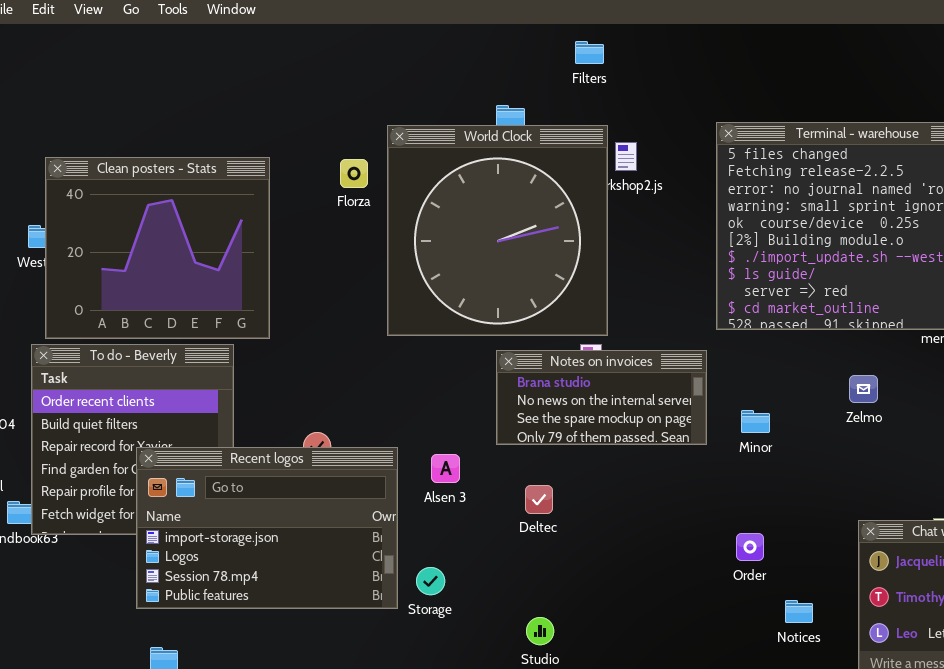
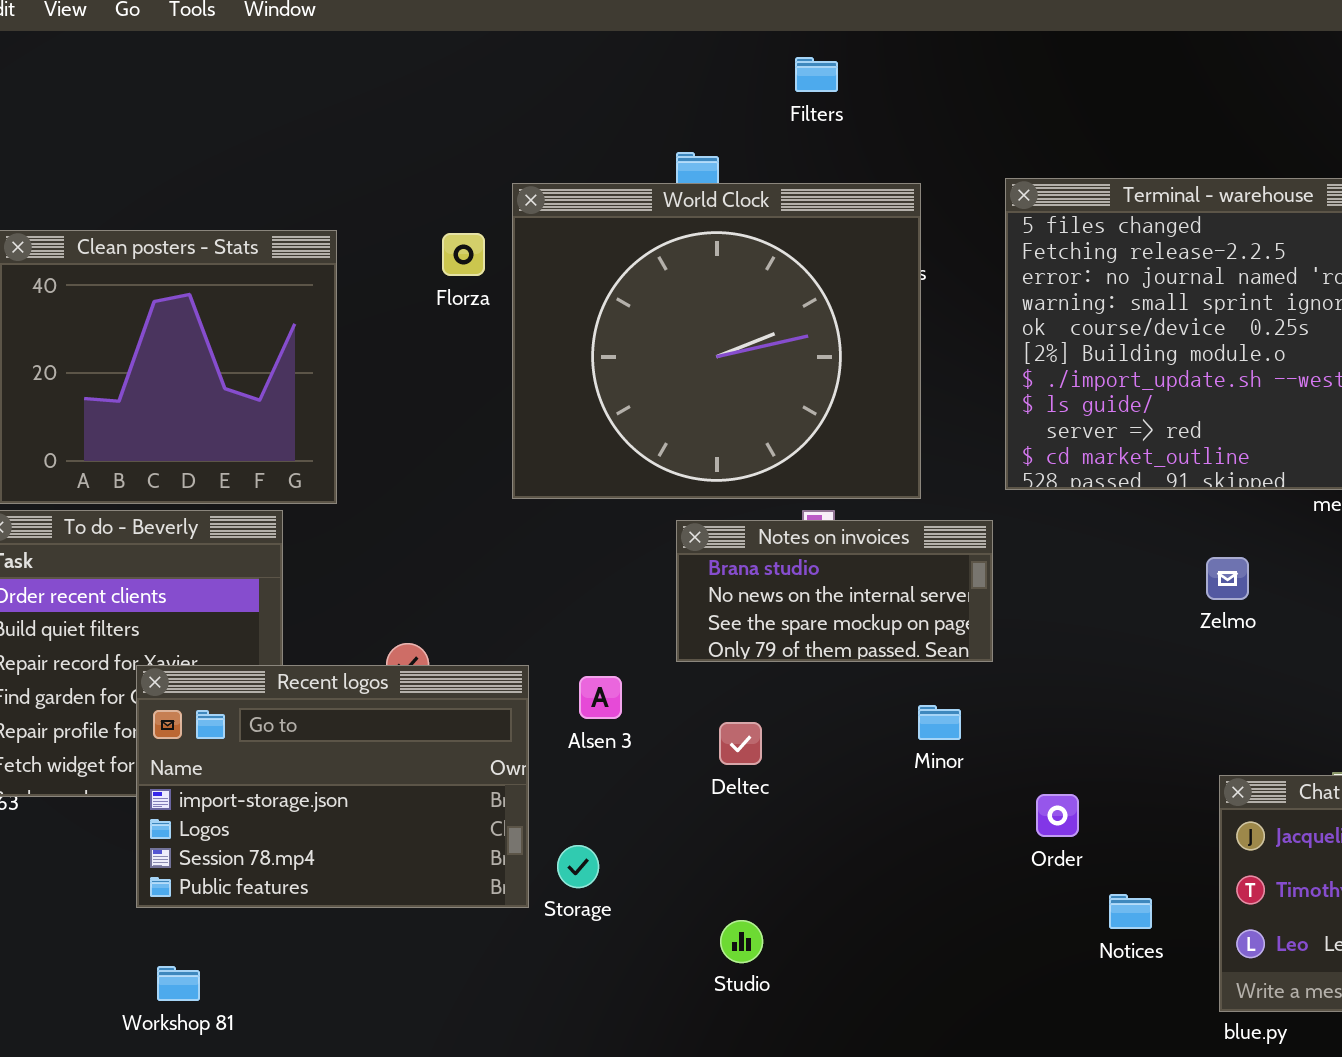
World Clock: [387,125,608,336] -> [512,183,921,499], resized
Minor: [741,410,770,433] -> [918,705,961,740], moved

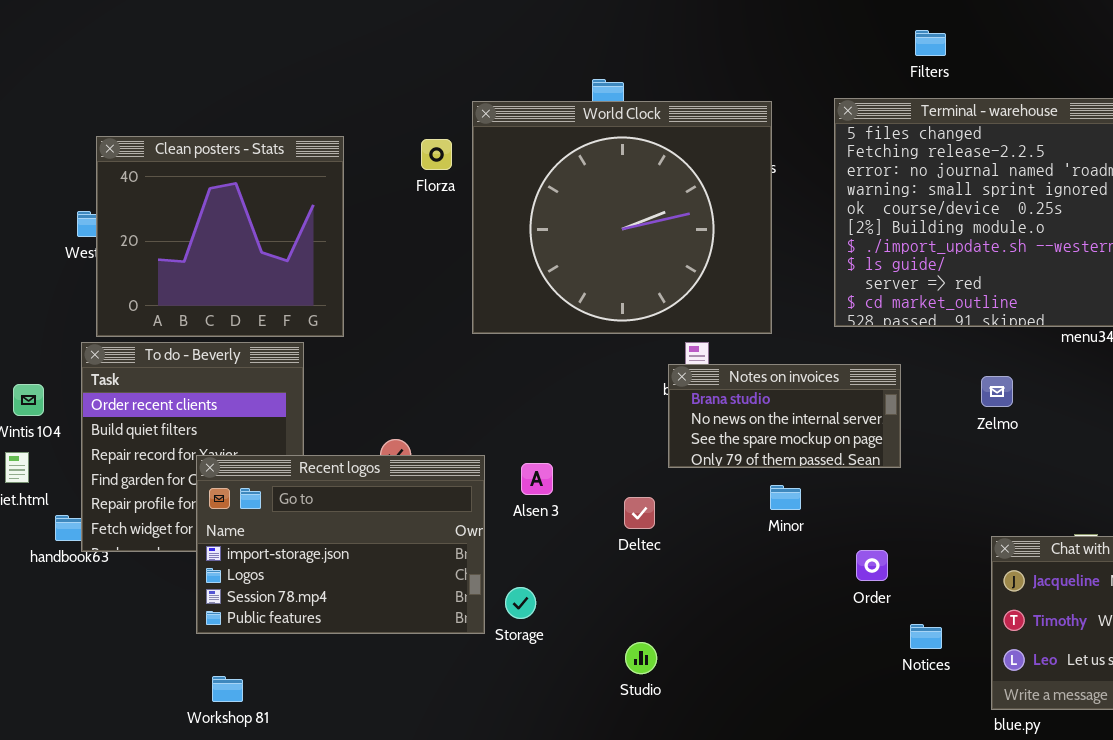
Filters: [795,57,838,92] -> [915,30,946,56], moved
Notes on invoices: [676,520,993,662] -> [668,364,901,468], moved

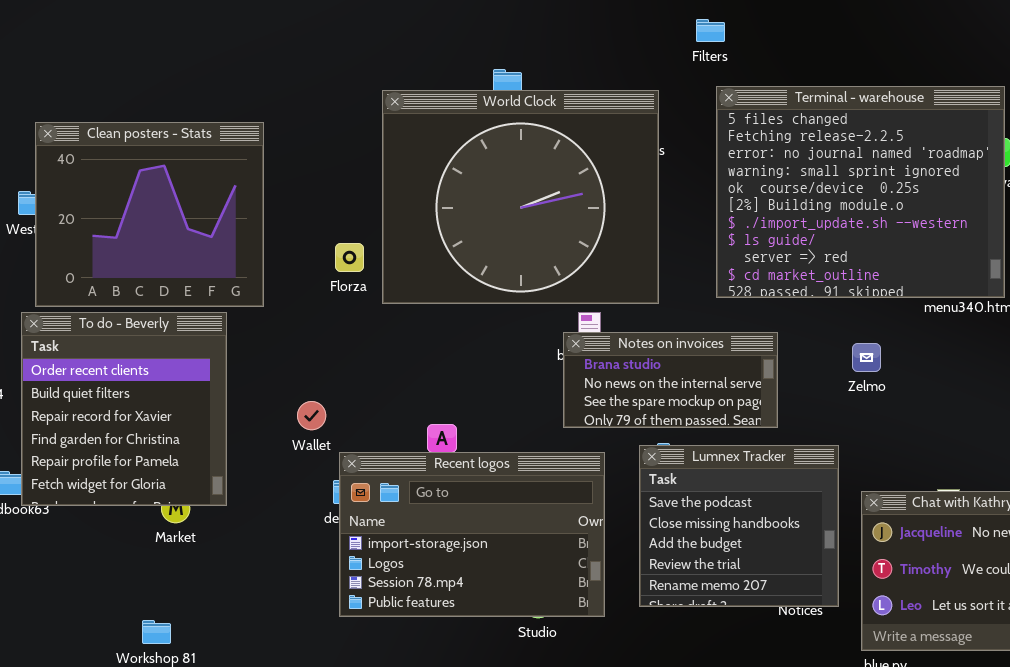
Filters: [915,30,946,56] -> [696,19,725,42], moved
Florza: [421,139,452,170] -> [335,243,364,272], moved
Recent logos: [196,455,485,634] -> [339,452,605,617], moved
Lumnex Tracker: none -> [639,445,839,607], opened

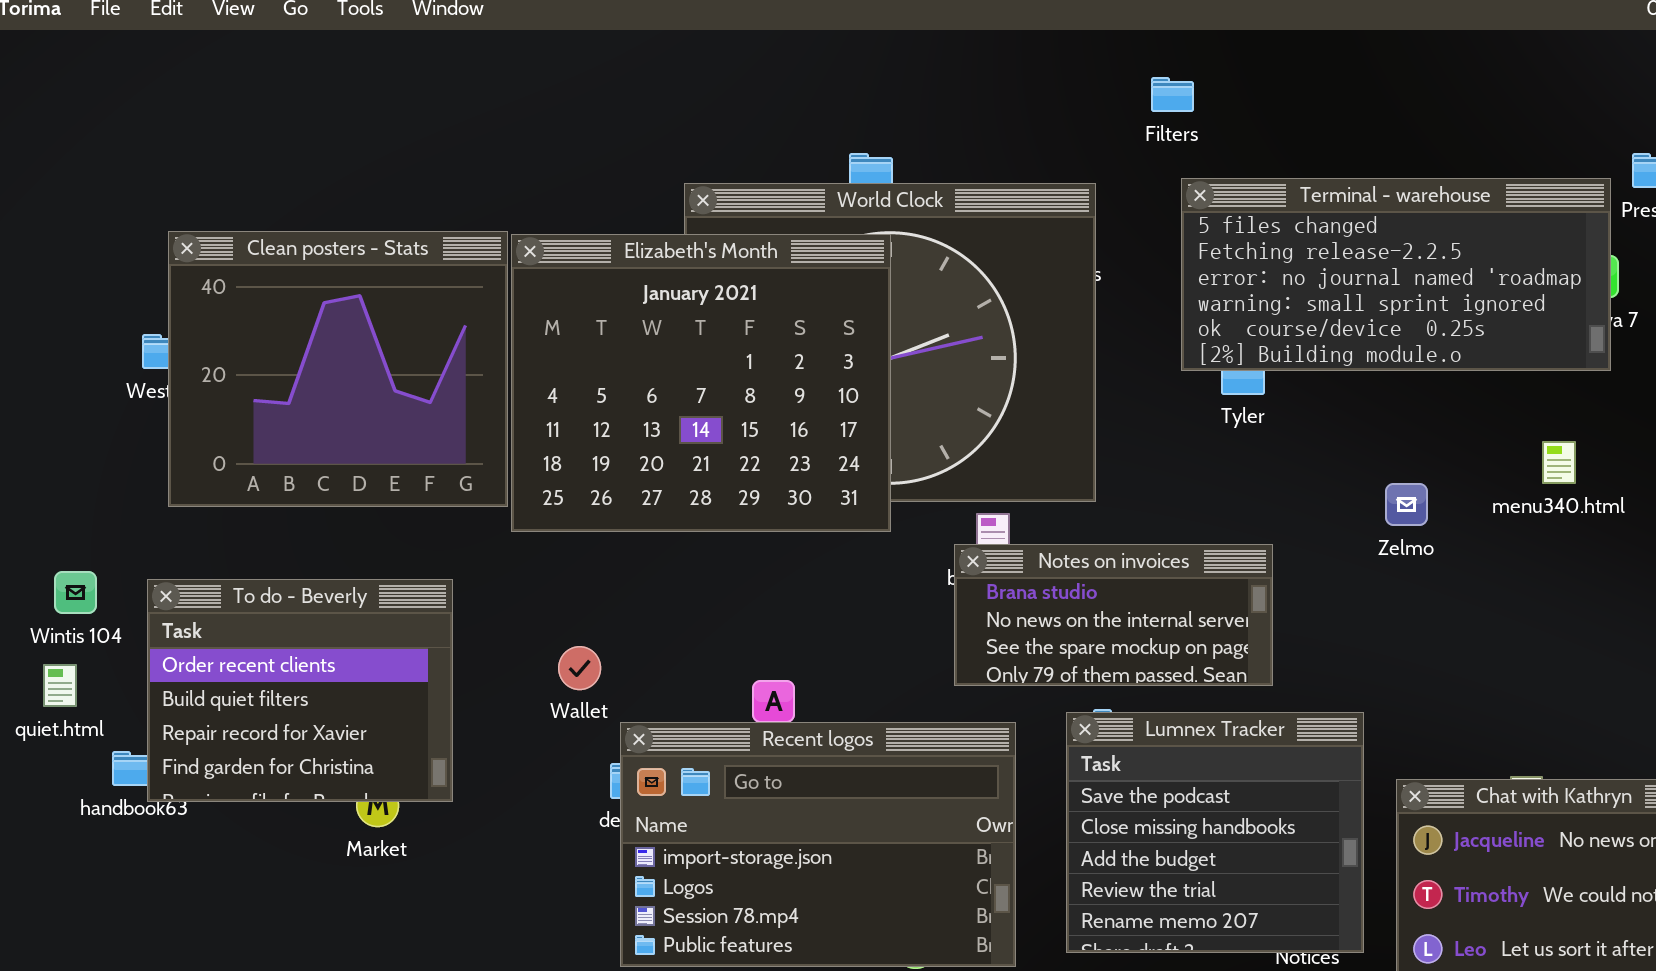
Terminal - warehouse: [716,86,1005,298] -> [1181,178,1611,371], resized
Elizabeth's Month: none -> [511,234,891,532], opened
To do - Beverly: [21,312,227,506] -> [147,579,453,802], resized
Zelmo: [852,343,881,372] -> [1385,483,1428,526], moved

